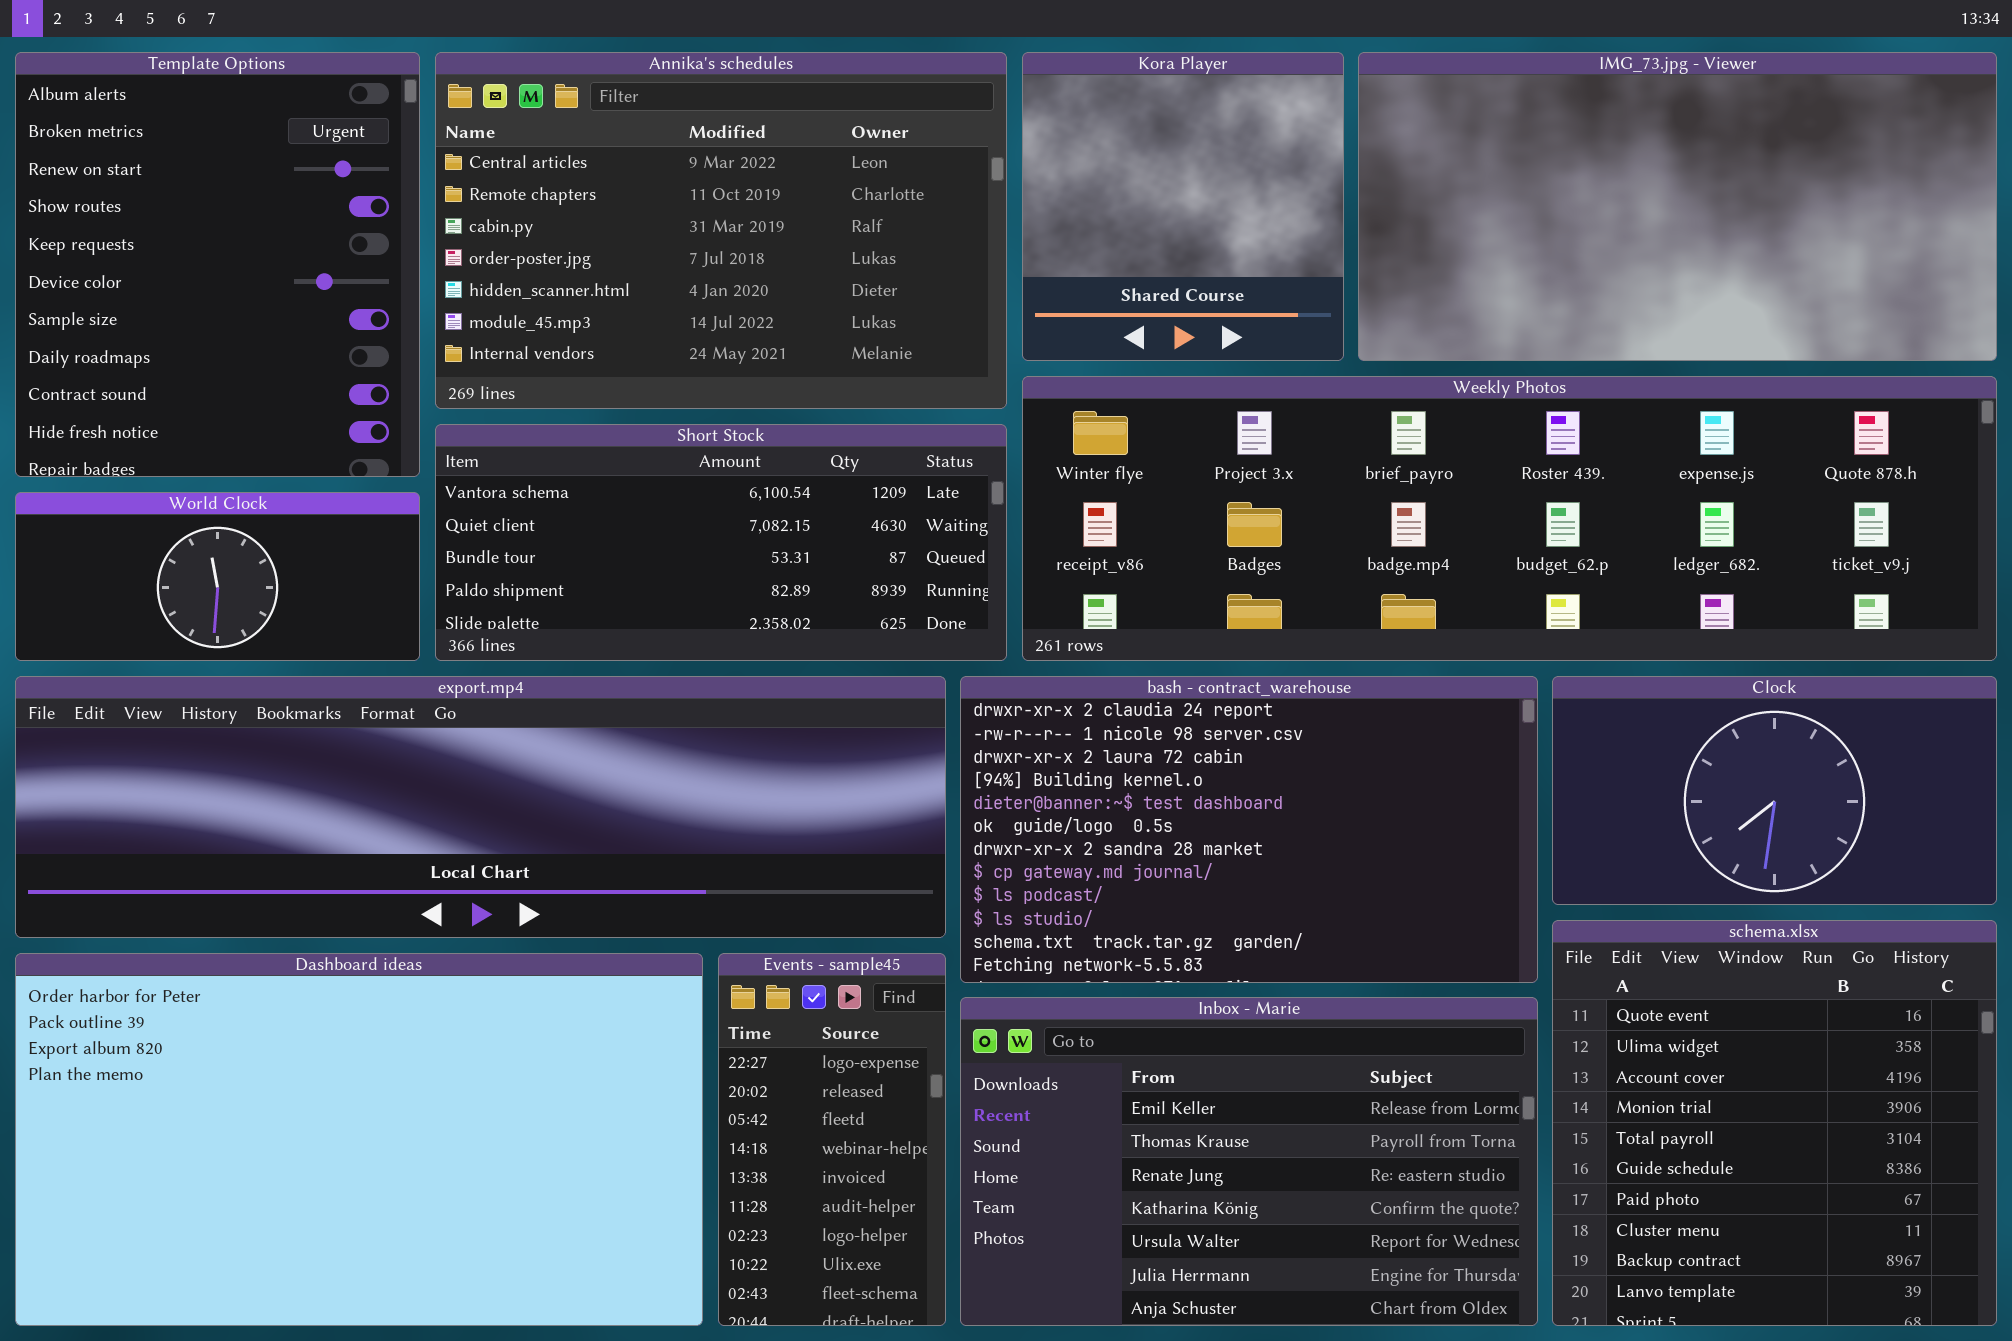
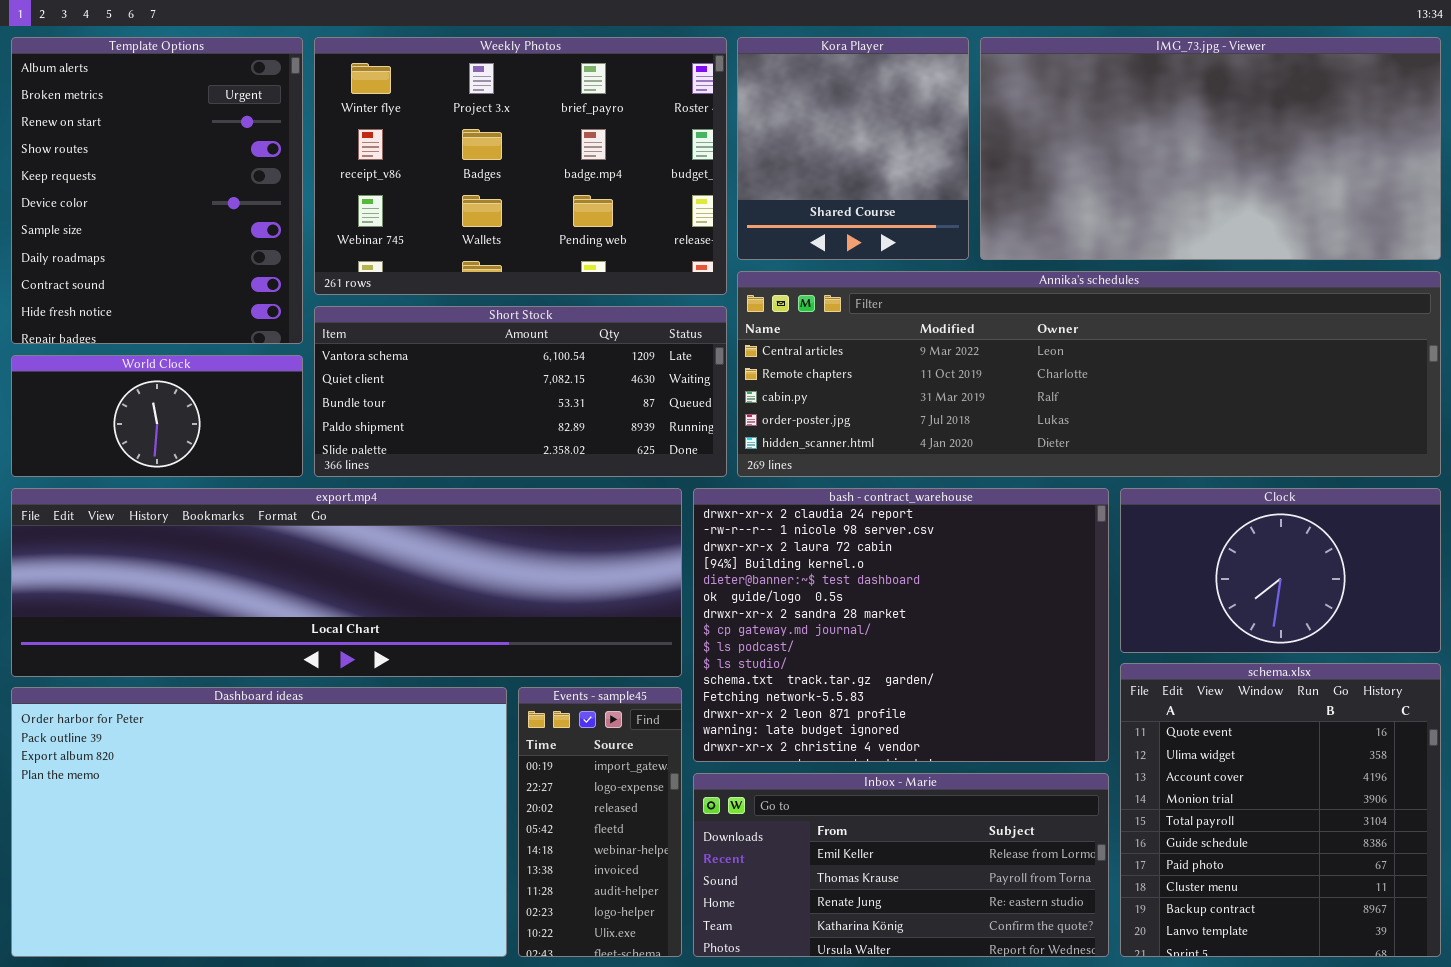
Annika's schedules: [435,52,1007,409] -> [737,271,1441,477], moved, resized
Weekly Photos: [1022,376,1997,661] -> [314,37,727,295], moved, resized
bash - contract_warehouse: [960,676,1538,983] -> [693,488,1109,762], resized
Events - sample45: [718,953,946,1326] -> [518,687,682,957], scrolled up 1 row
Inbox - Marie: [960,997,1538,1326] -> [693,773,1109,957], resized

